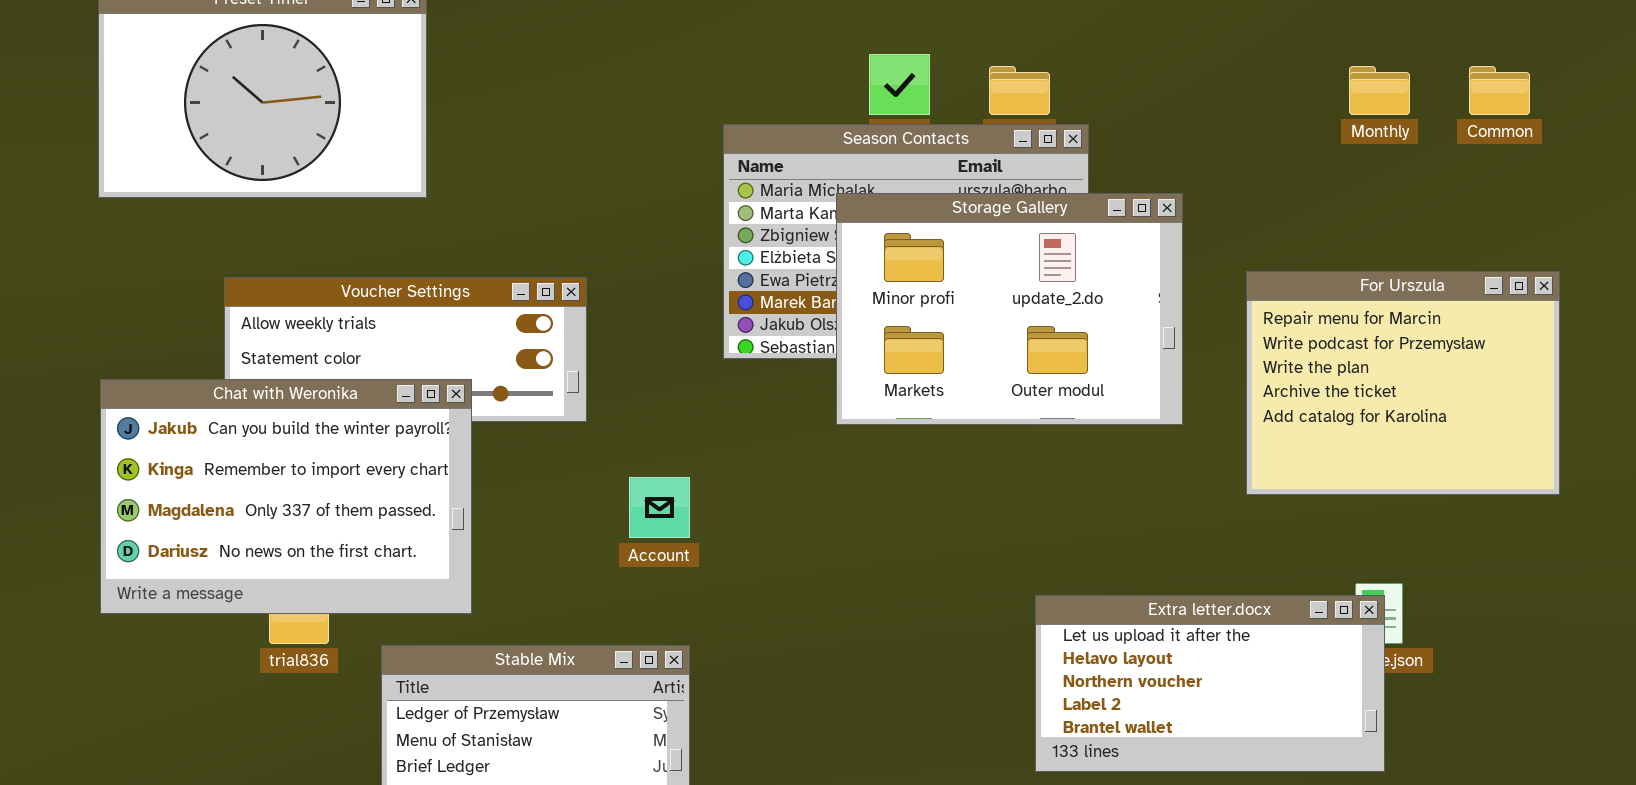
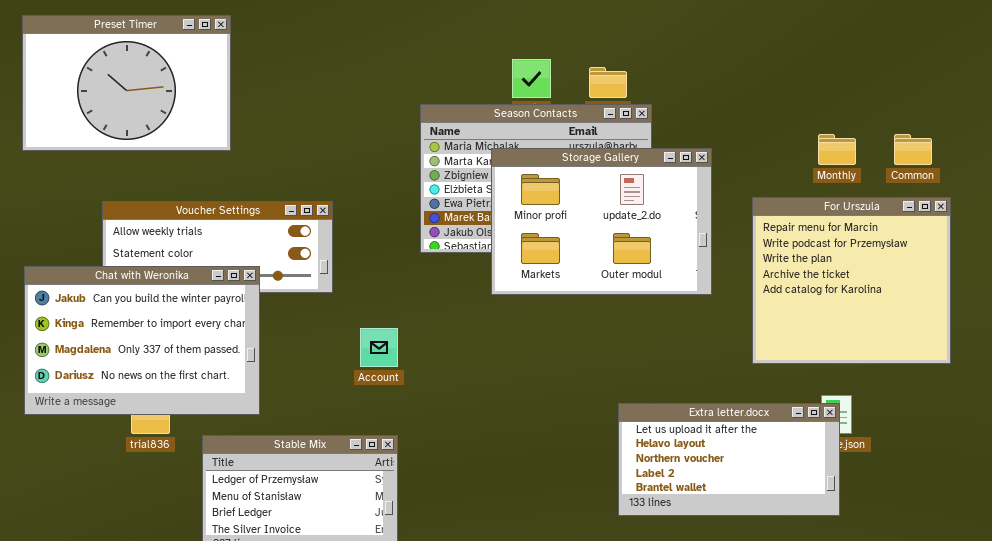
Monthly: [1349,66,1410,115] -> [818,134,856,165], moved
Common: [1469,66,1530,115] -> [894,134,932,165], moved
For Urszula: [1246,271,1560,495] -> [752,197,951,364], resized

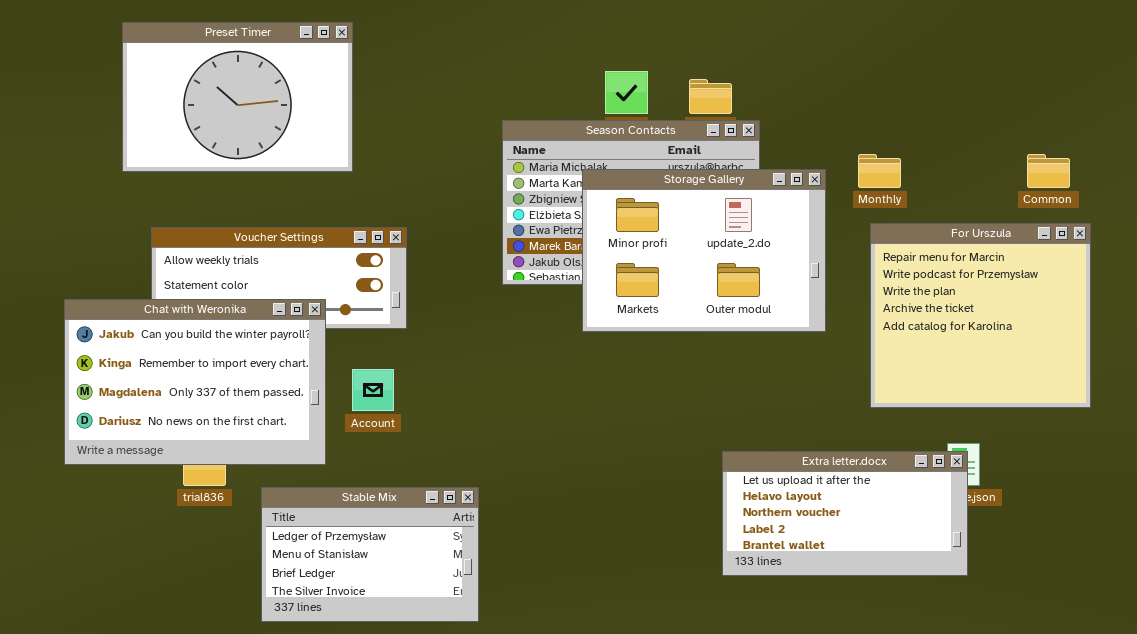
Preset Timer: [22,15,231,151] -> [122,22,353,172], moved
Monthly: [818,134,856,165] -> [858,154,901,188], moved
Account: [360,328,398,367] -> [352,369,394,411], moved

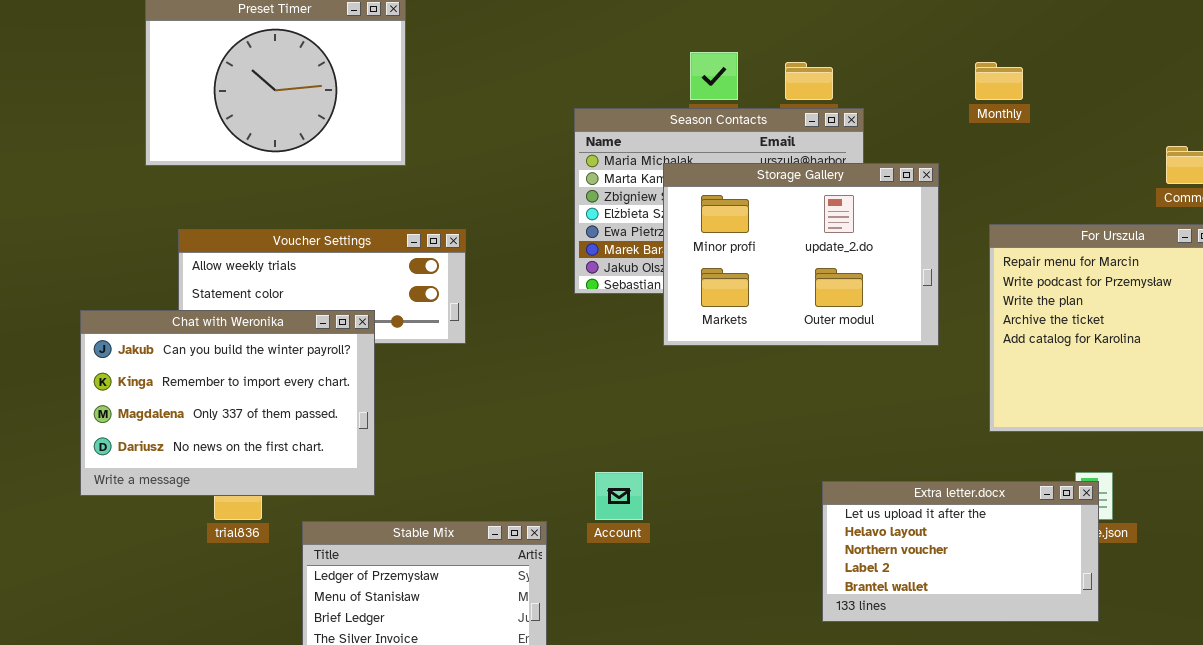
Monthly: [858,154,901,188] -> [975,62,1023,100], moved
Account: [352,369,394,411] -> [595,472,643,520], moved

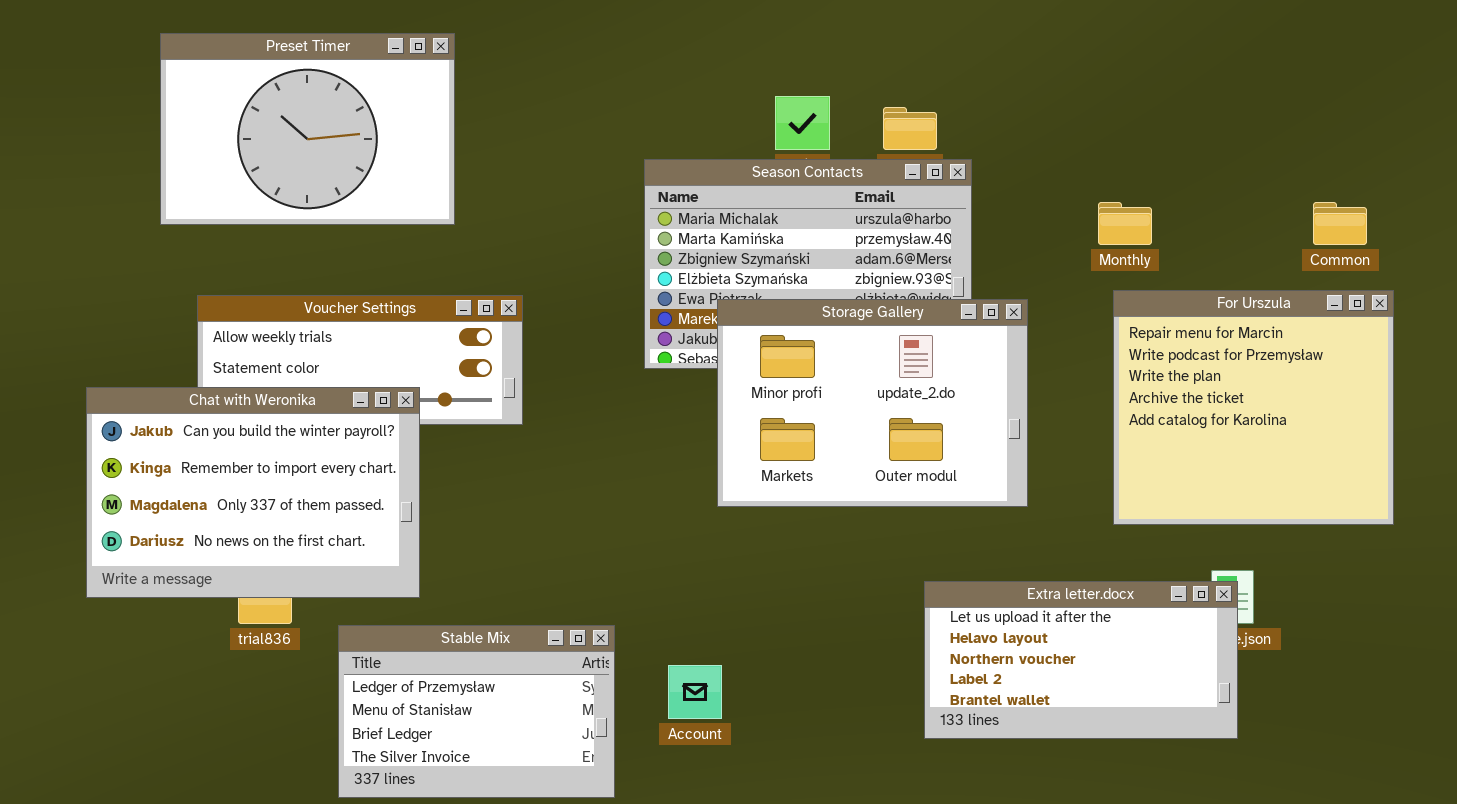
Monthly: [975,62,1023,100] -> [1098,202,1152,245], moved
Storage Gallery: [663,163,939,346] -> [717,299,1028,507], moved
Account: [595,472,643,520] -> [668,665,722,719], moved

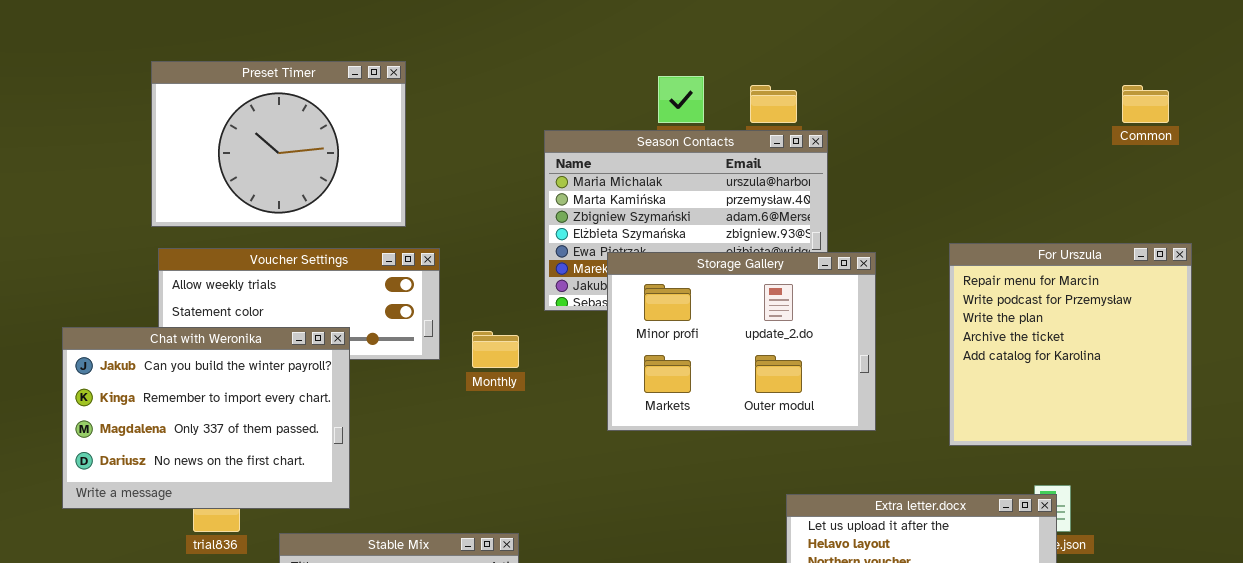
Preset Timer: [160,33,455,225] -> [151,61,406,227], moved
Monthly: [1098,202,1152,245] -> [472,331,519,368], moved
Common: [1313,202,1367,245] -> [1122,85,1169,123], moved

